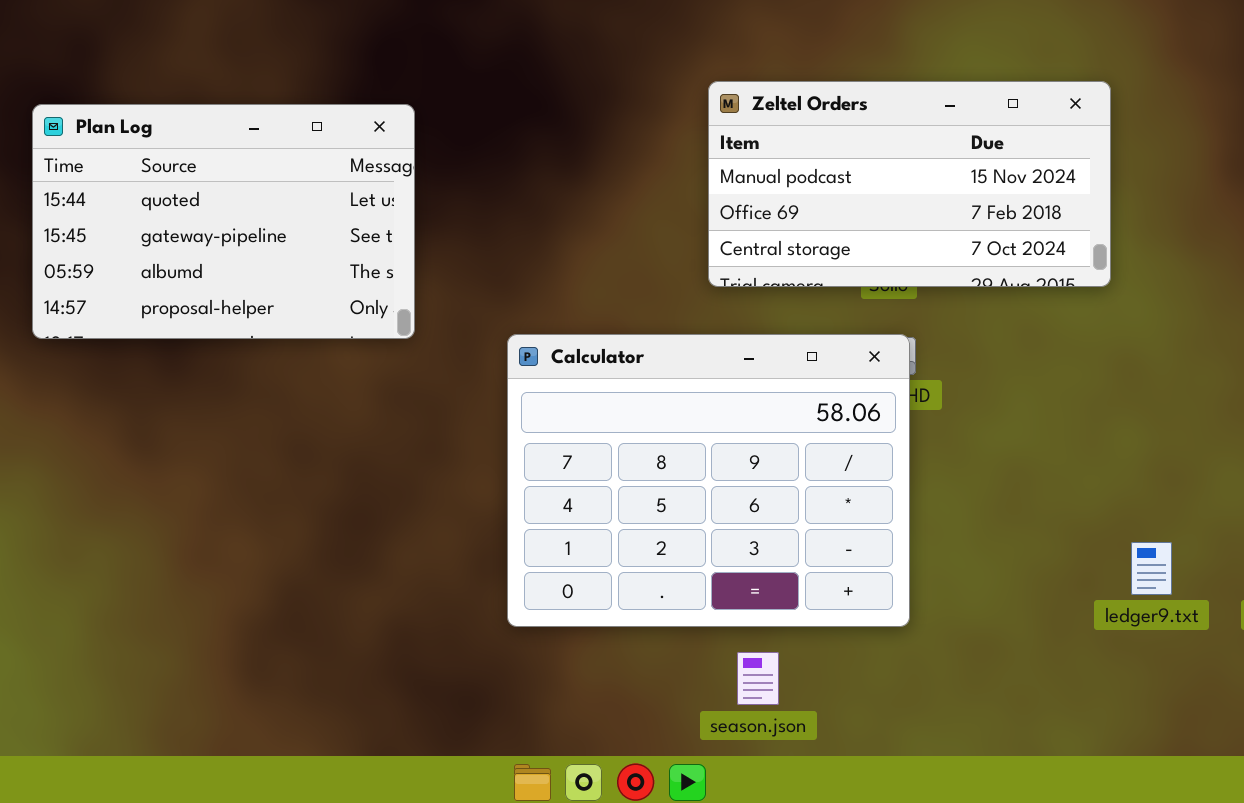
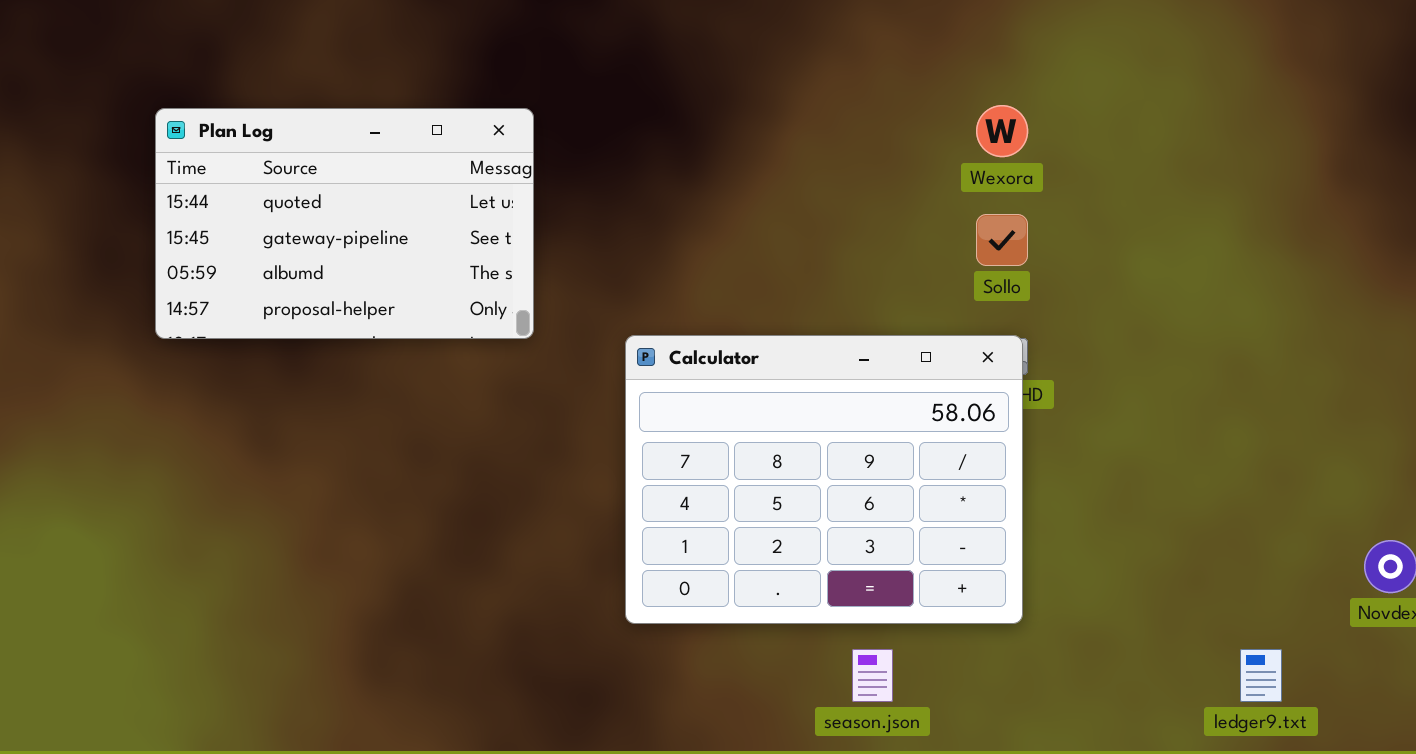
Zeltel Orders: [708,81,1111,287] -> none, closed
ledger9.txt: [1131,542,1172,595] -> [1240,649,1282,702], moved

